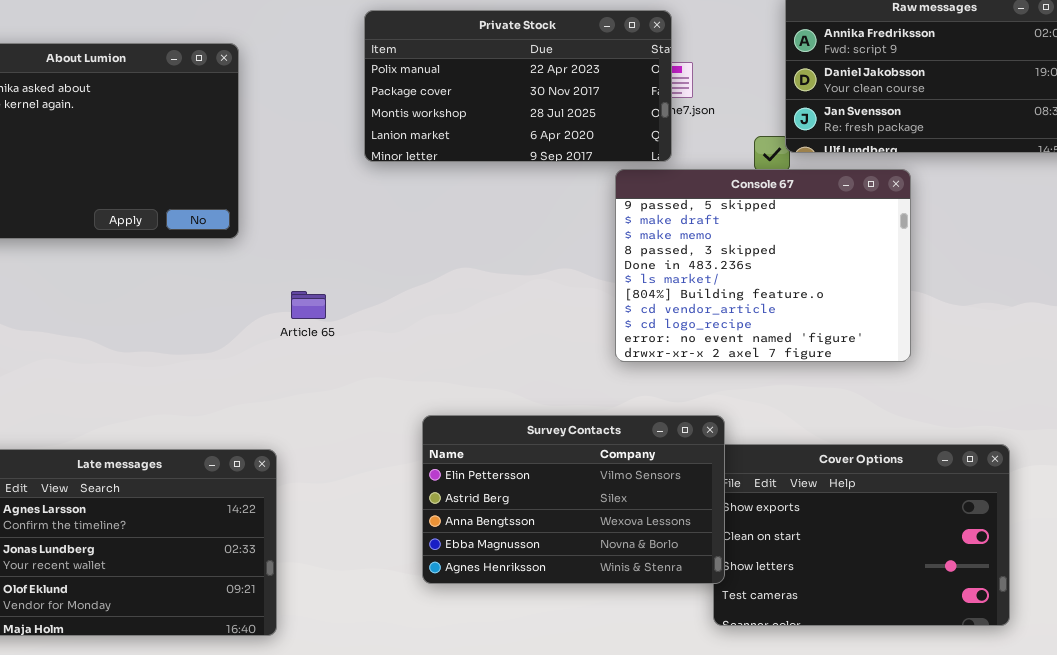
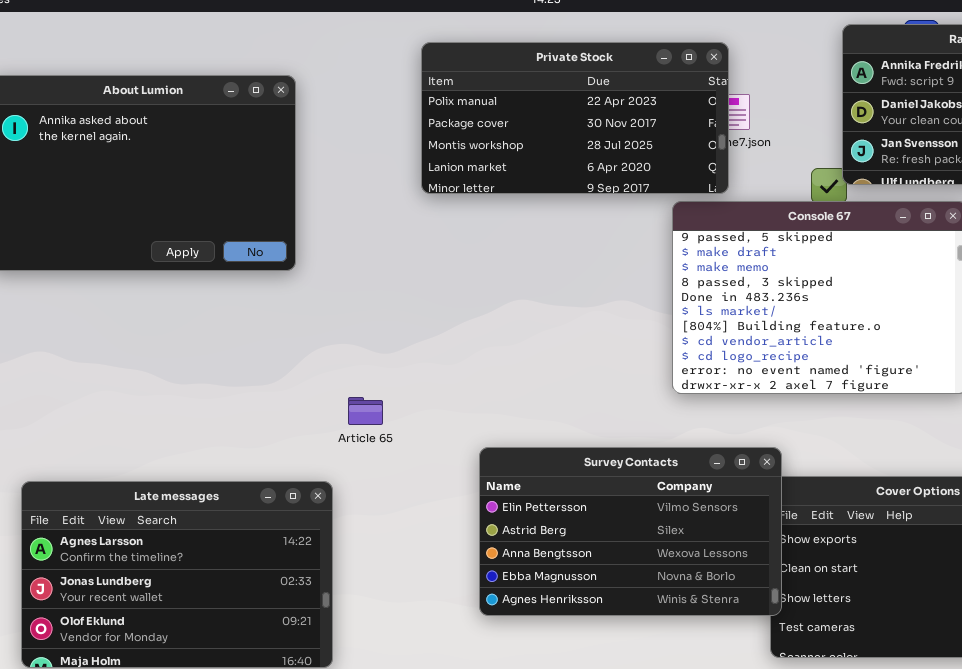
Article 65: [291,291,326,319] -> [348,397,383,425], moved

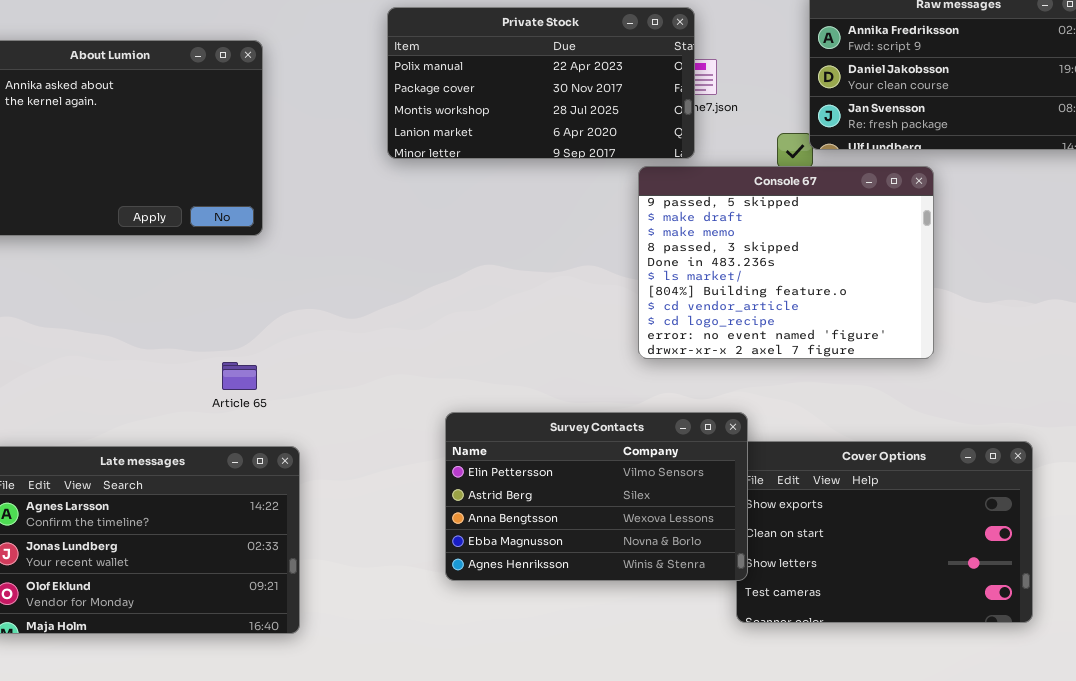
Article 65: [348,397,383,425] -> [222,362,257,390], moved

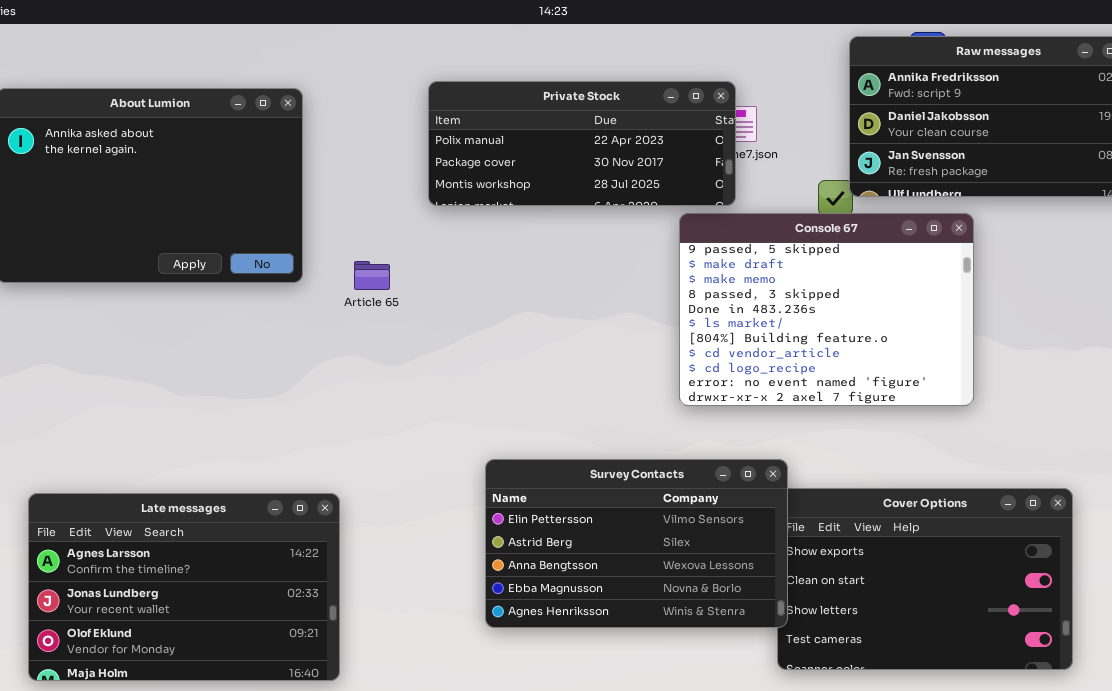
Private Stock: [387,7,695,159] -> [428,81,736,206], resized
Article 65: [222,362,257,390] -> [354,261,390,290], moved

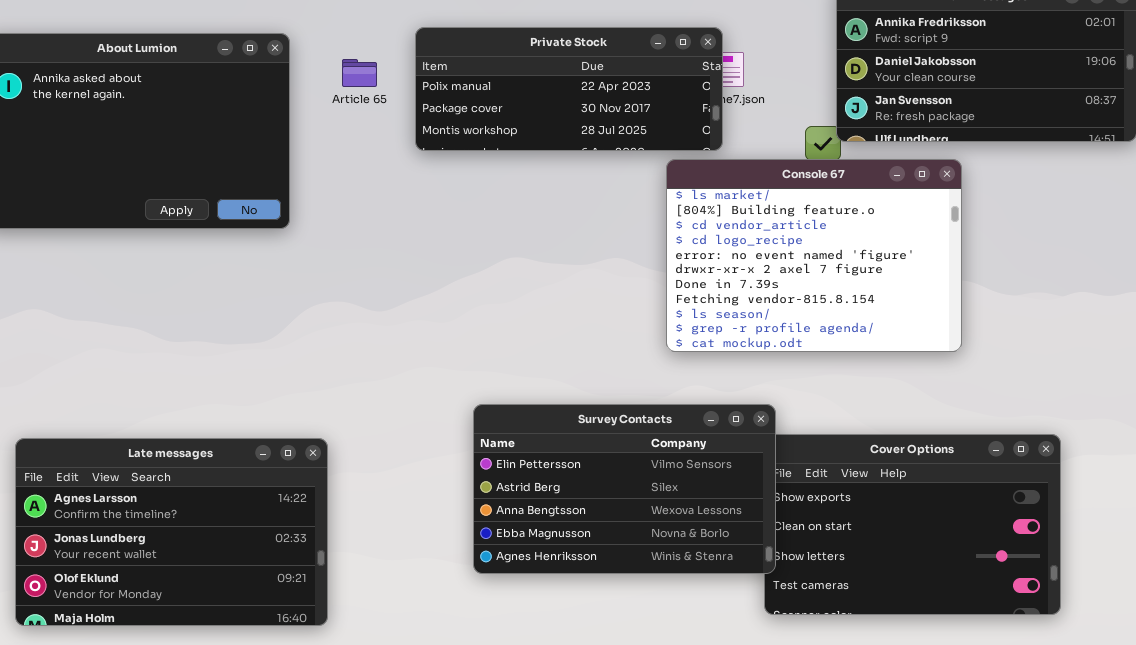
Console 67: [679,213,974,406] -> [666,159,962,352], scrolled down 5 rows
Article 65: [354,261,390,290] -> [342,59,377,87], moved

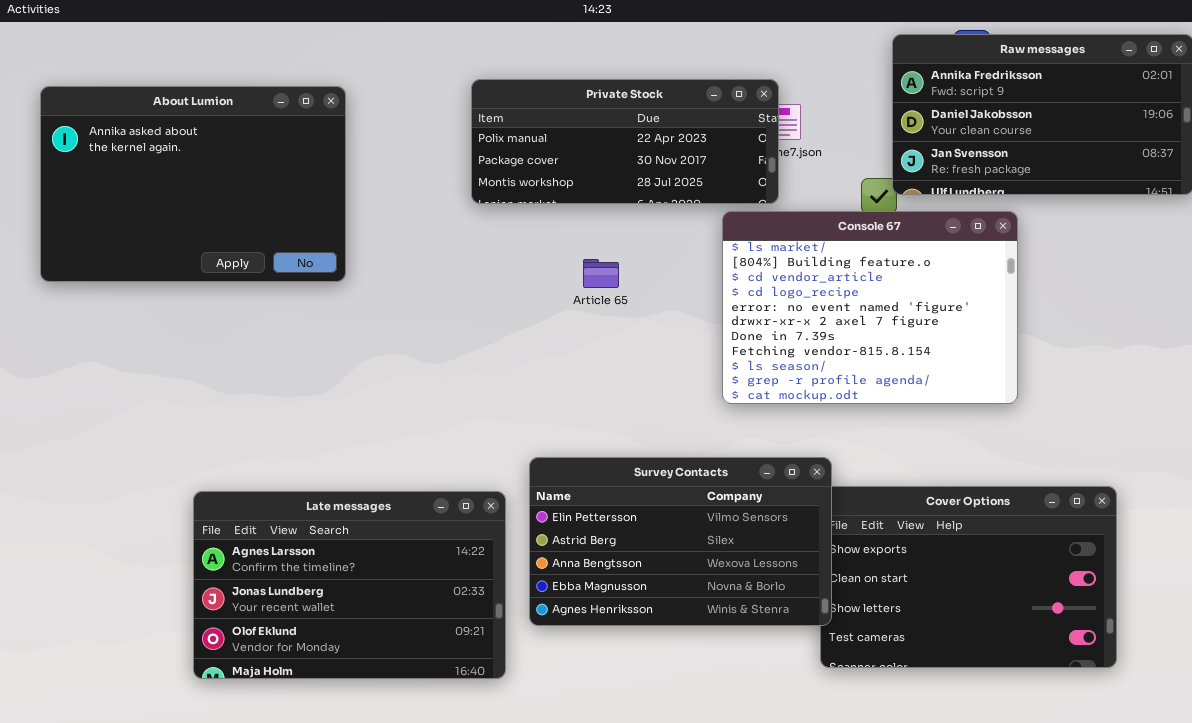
Article 65: [342,59,377,87] -> [583,259,619,288], moved
Late messages: [15,438,328,626] -> [193,491,506,679], moved

